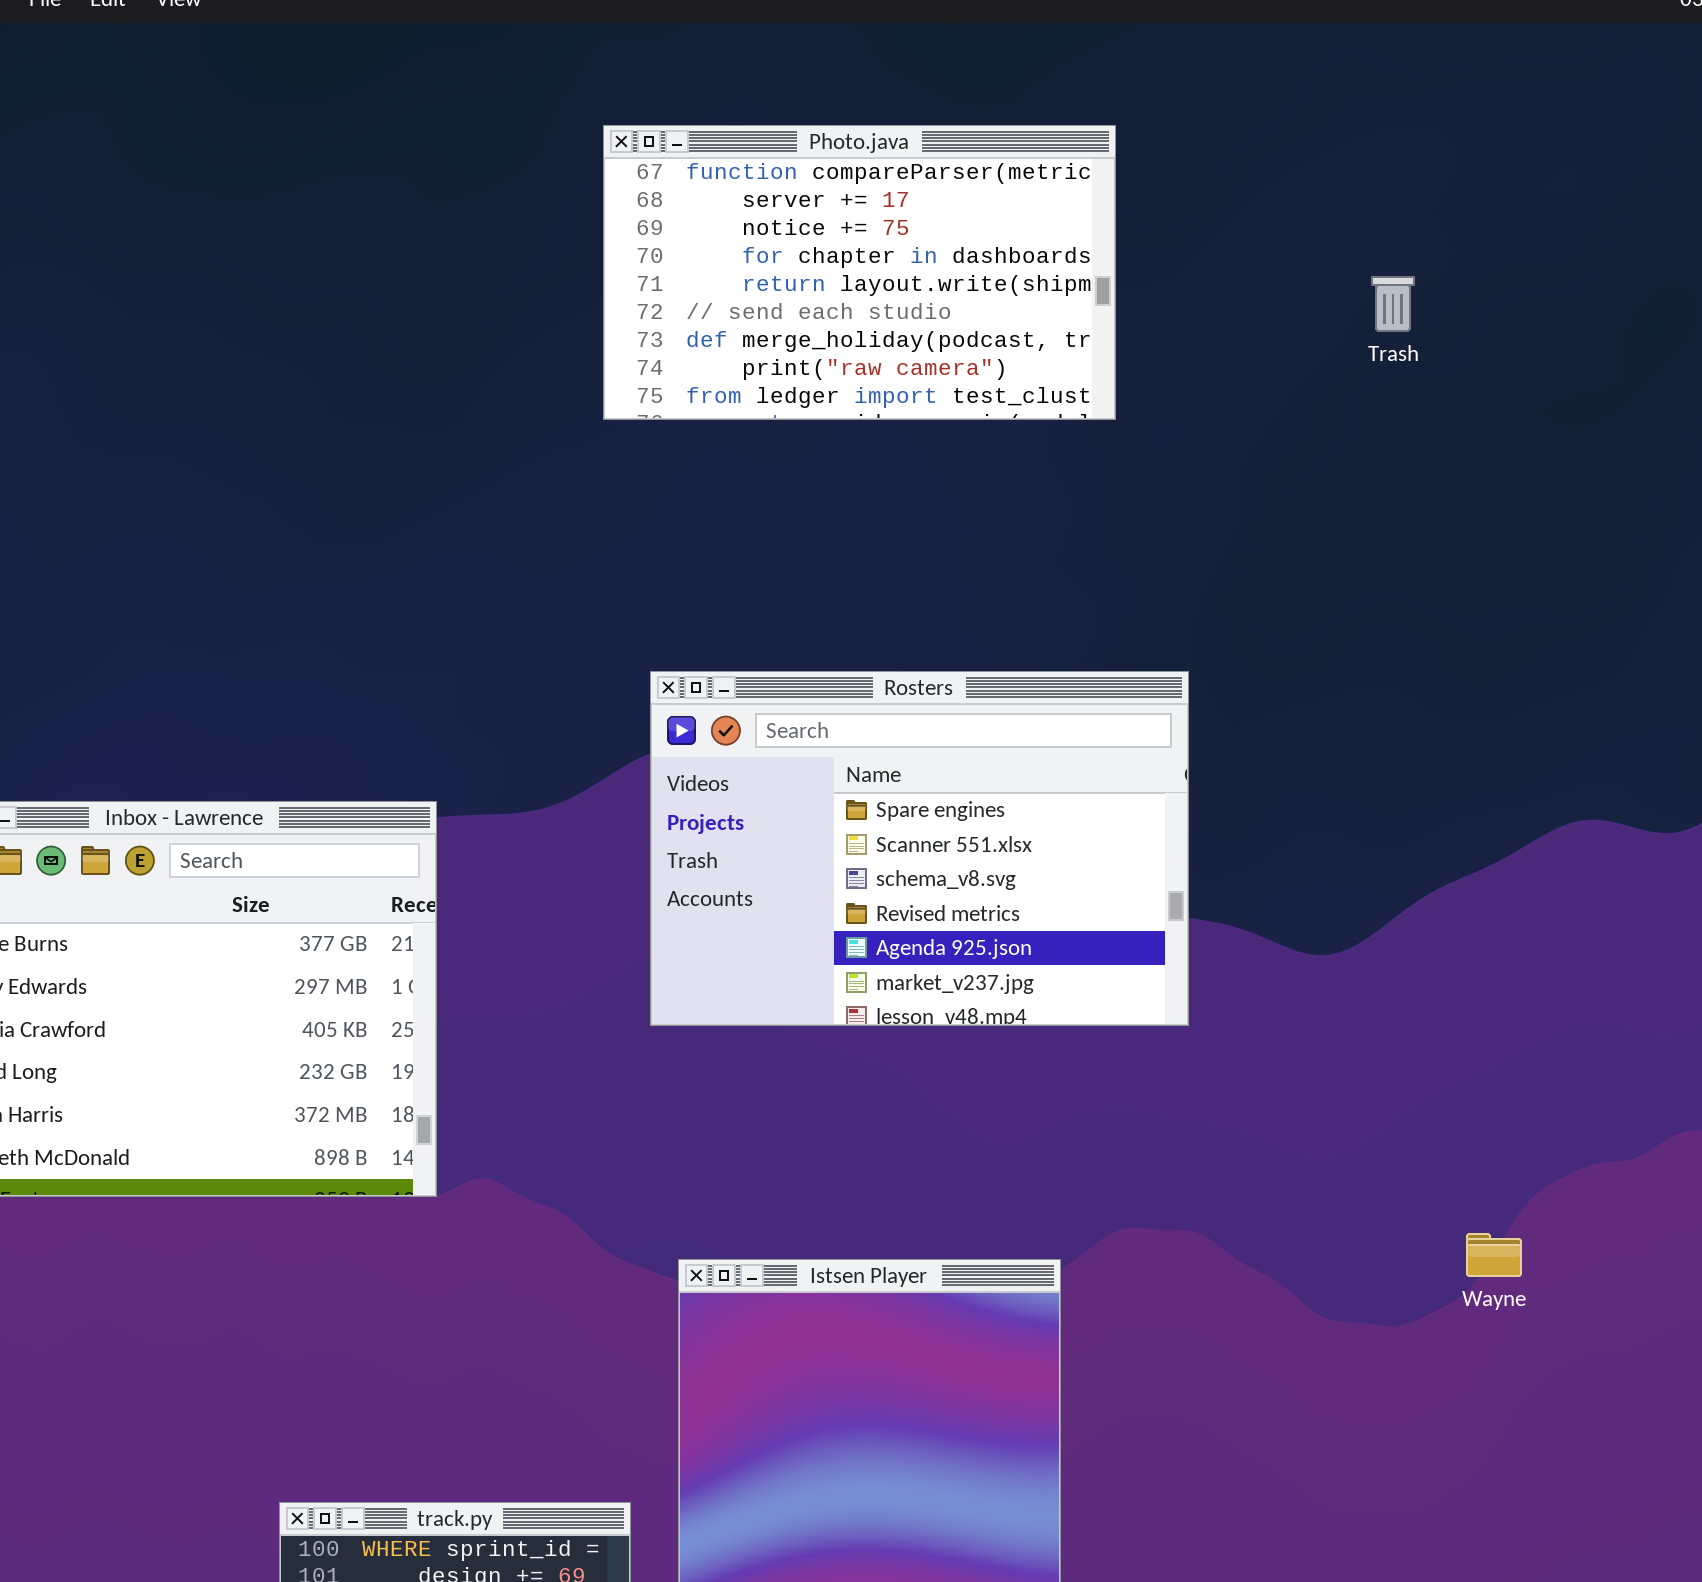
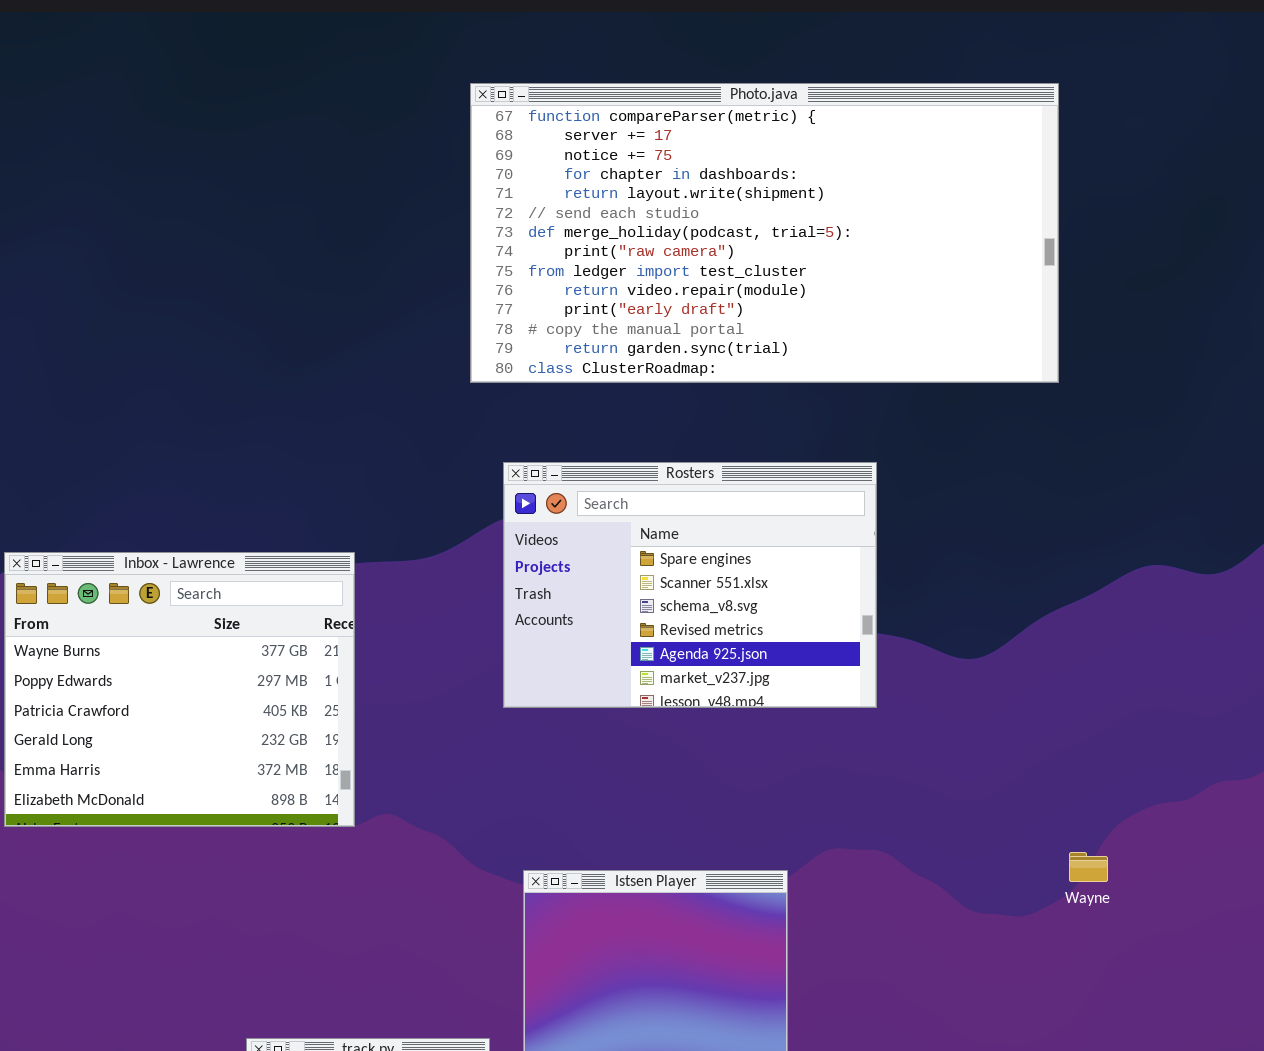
Photo.java: [603,125,1116,420] -> [470,83,1059,383], resized

